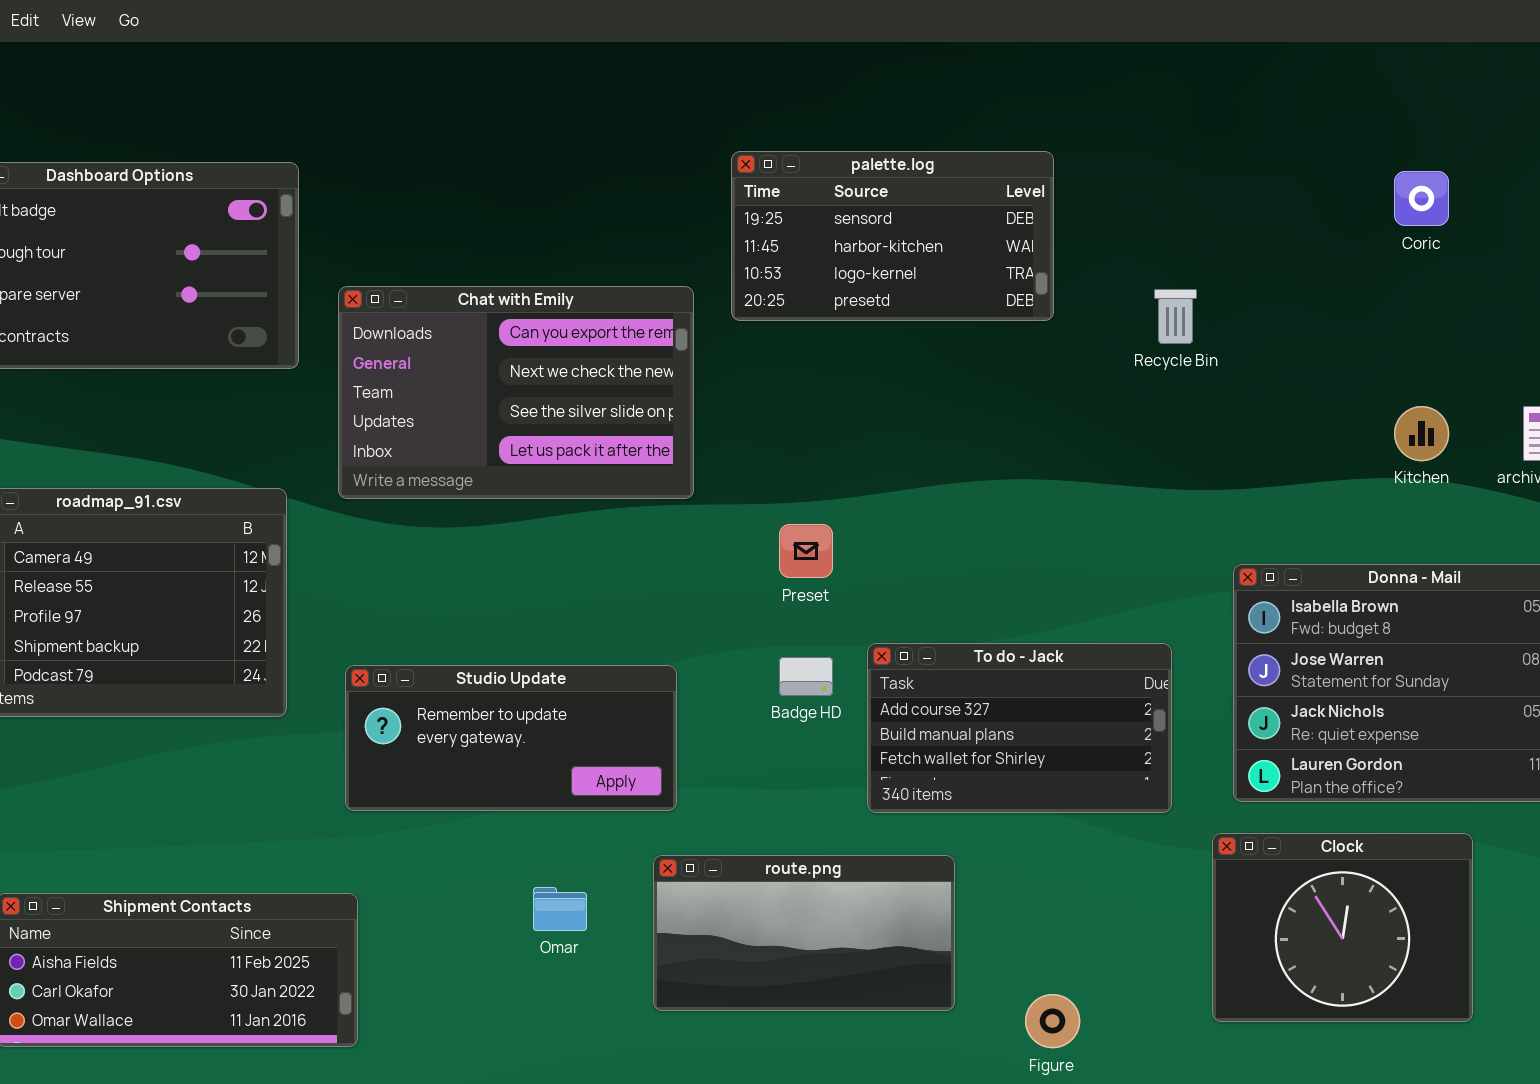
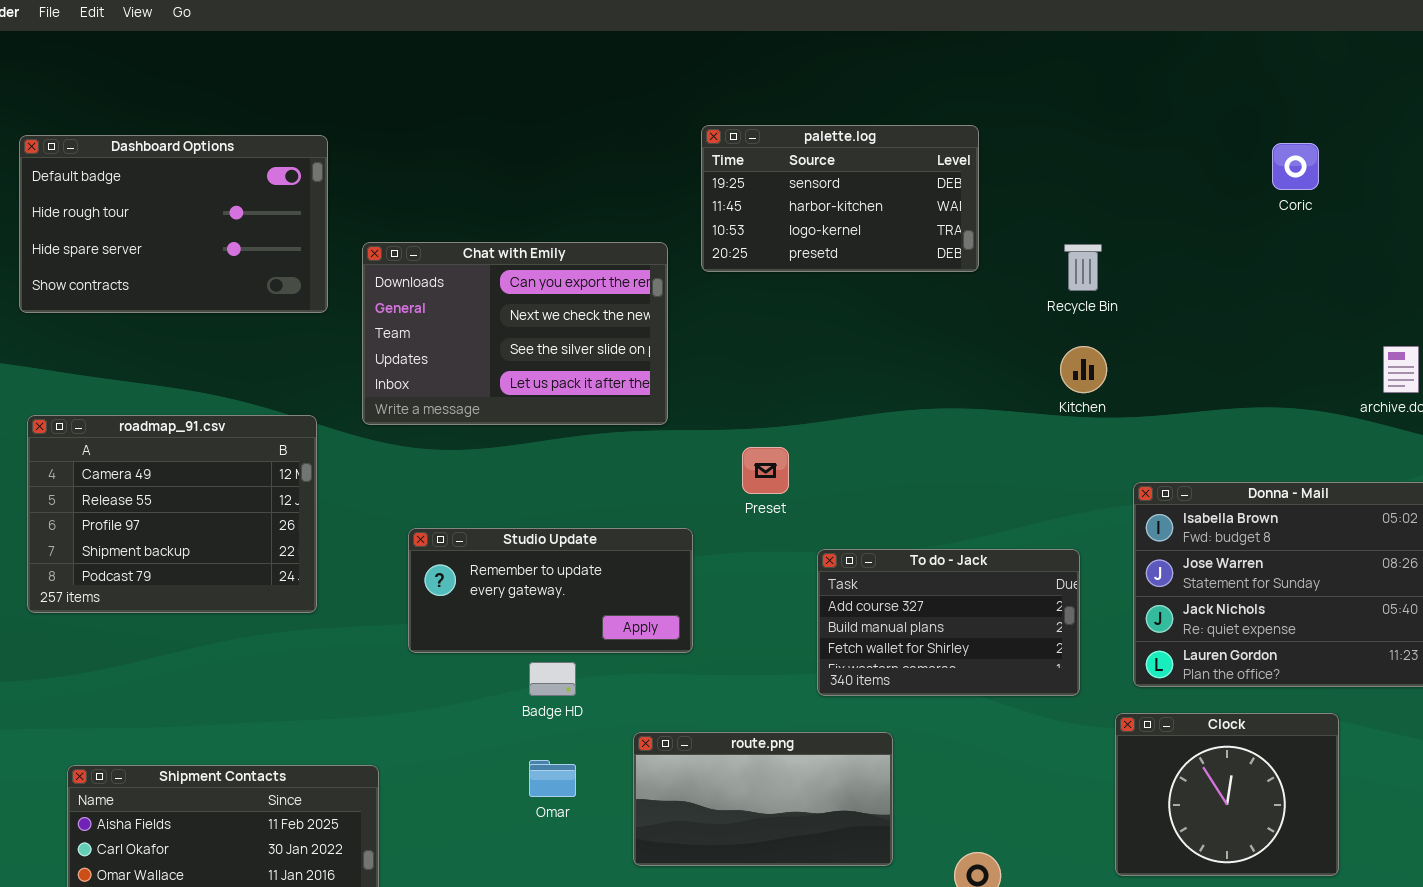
Kitchen: [1394,406,1449,461] -> [1060,346,1107,393], moved
Badge HD: [779,657,833,696] -> [529,662,576,696], moved
Studio Update: [345,665,677,811] -> [408,528,693,653], moved

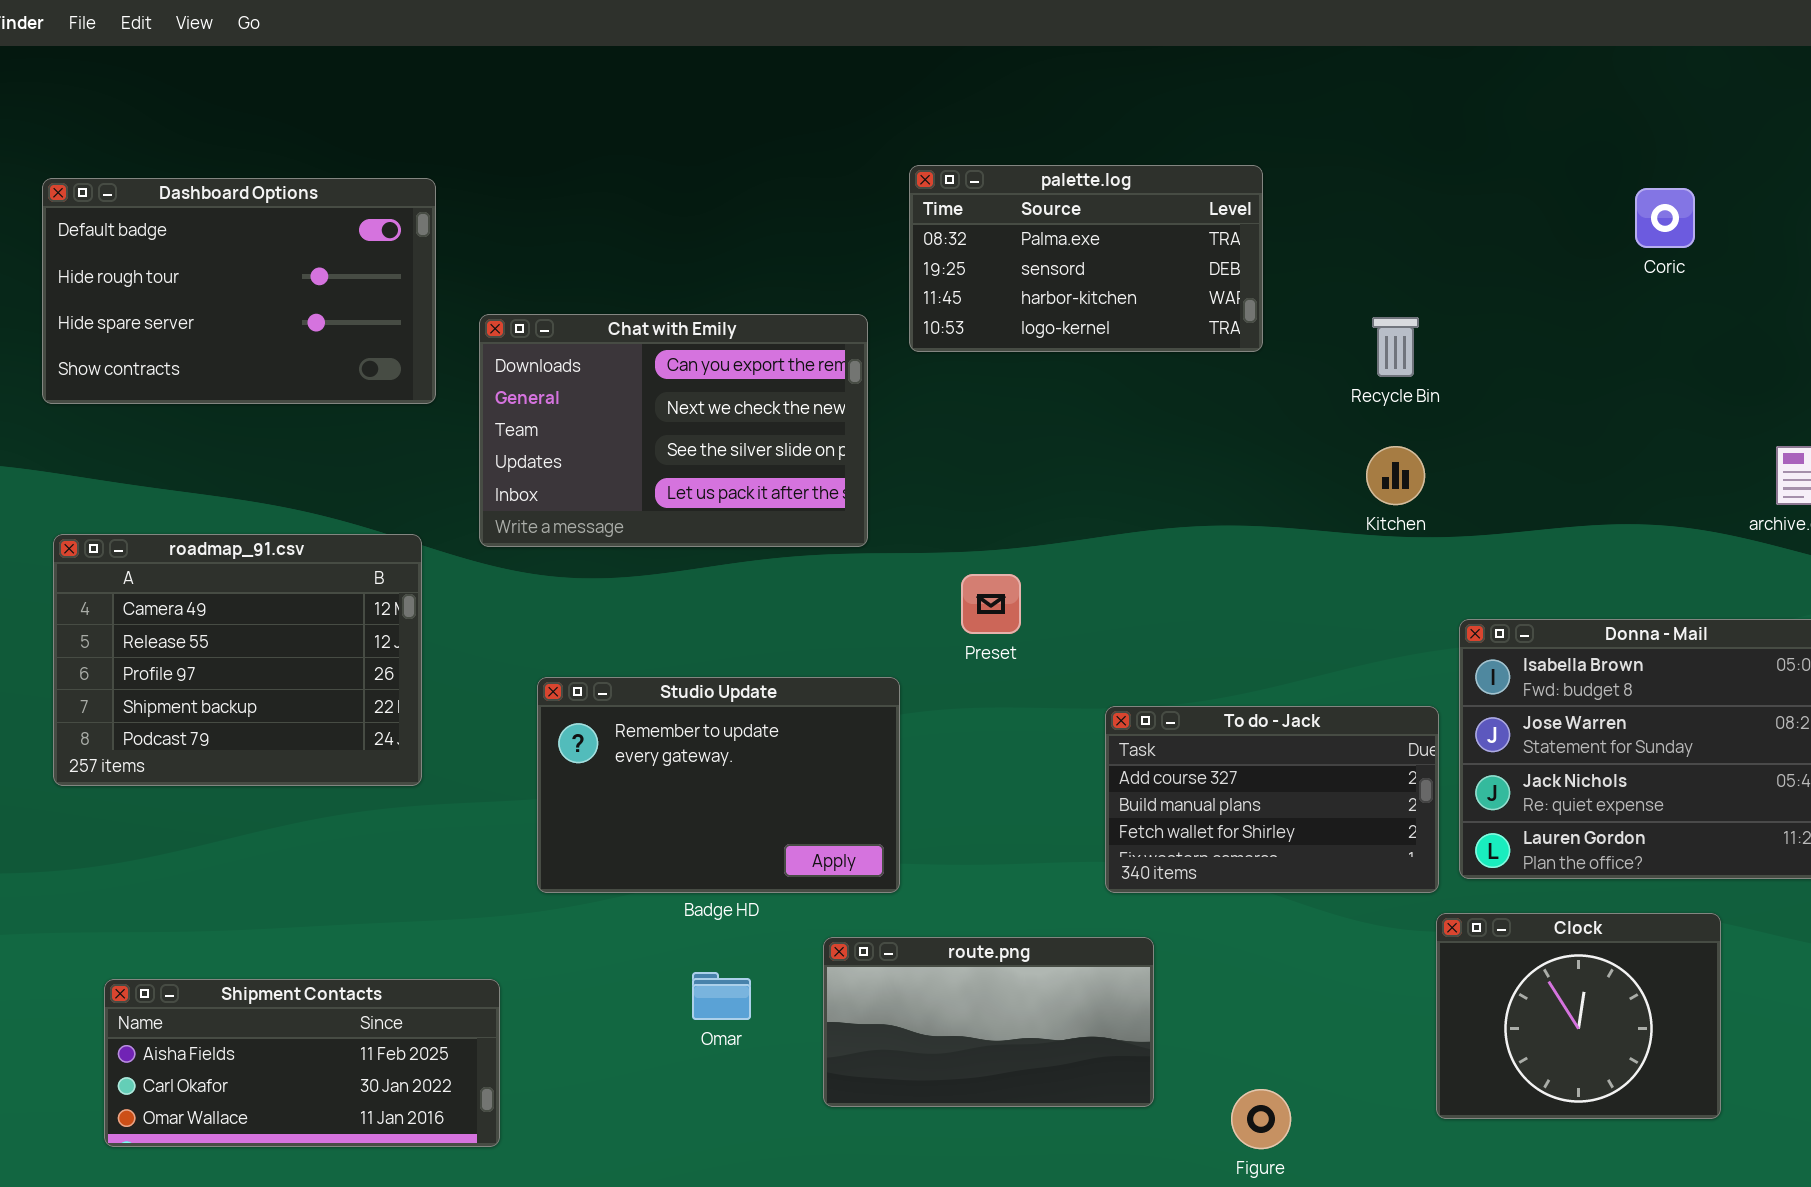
palette.log: [701,125,979,272] -> [909,165,1263,352], scrolled up 1 row
Studio Update: [408,528,693,653] -> [537,677,900,893], resized
To do - Jack: [817,549,1080,696] -> [1105,706,1439,893], moved

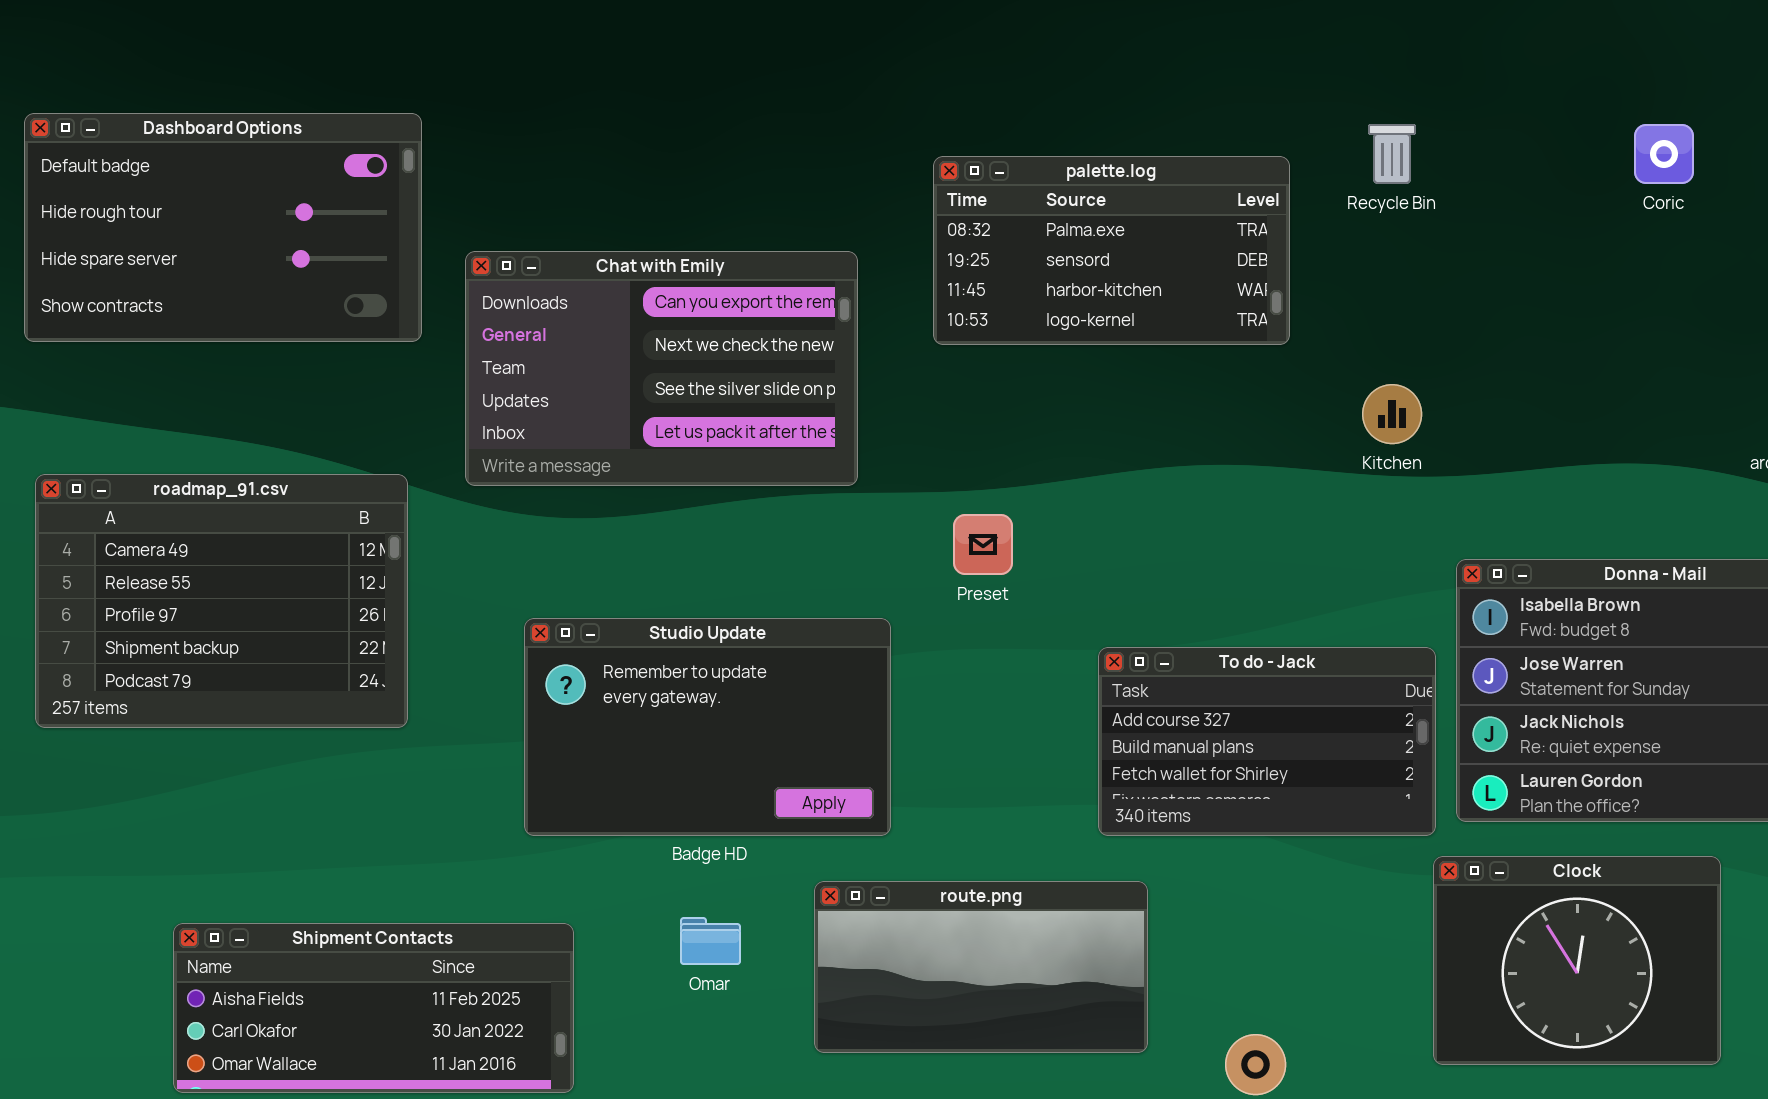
palette.log: [909,165,1263,352] -> [933,156,1290,345], moved
Recycle Bin: [1372,317,1419,377] -> [1368,124,1416,184], moved
Shipment Contacts: [104,979,500,1147] -> [173,923,574,1093], moved

